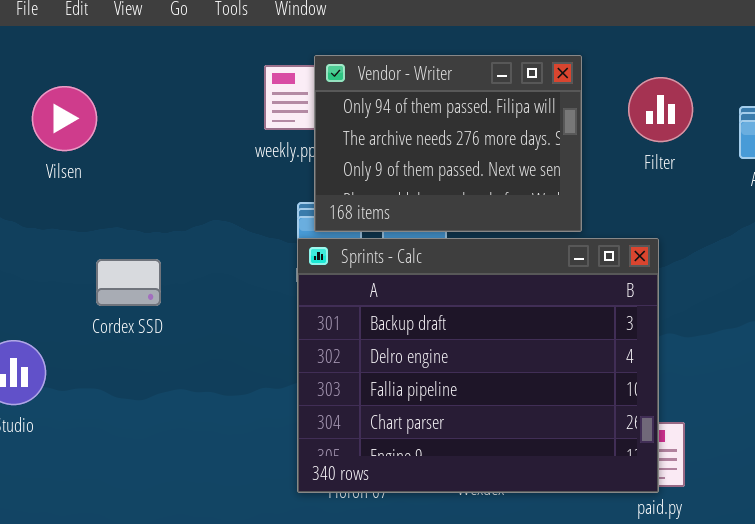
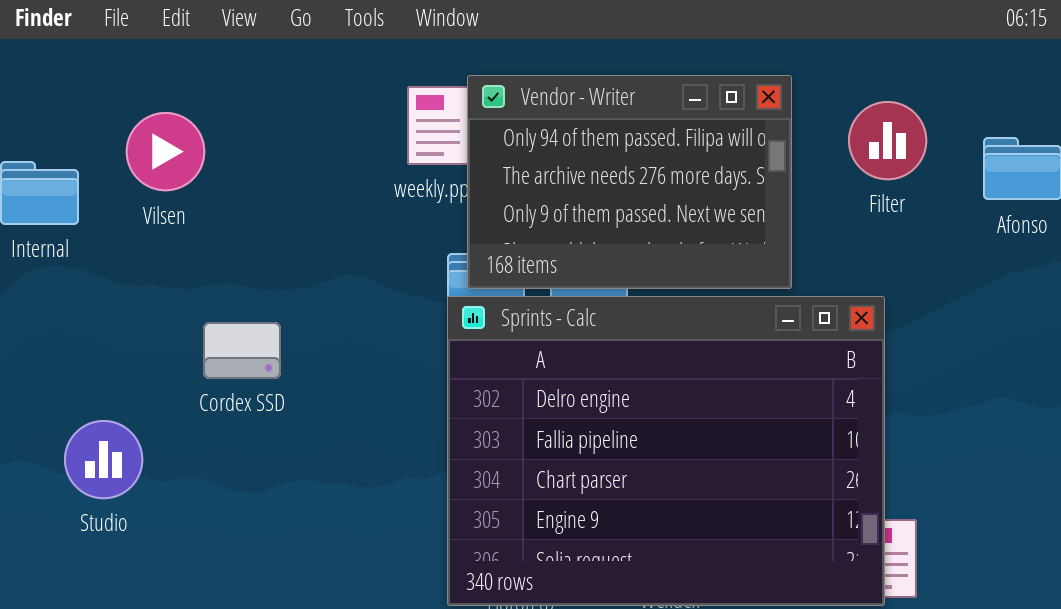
Sprints - Calc: [297,238,659,493] -> [447,296,885,606], scrolled down 1 row

